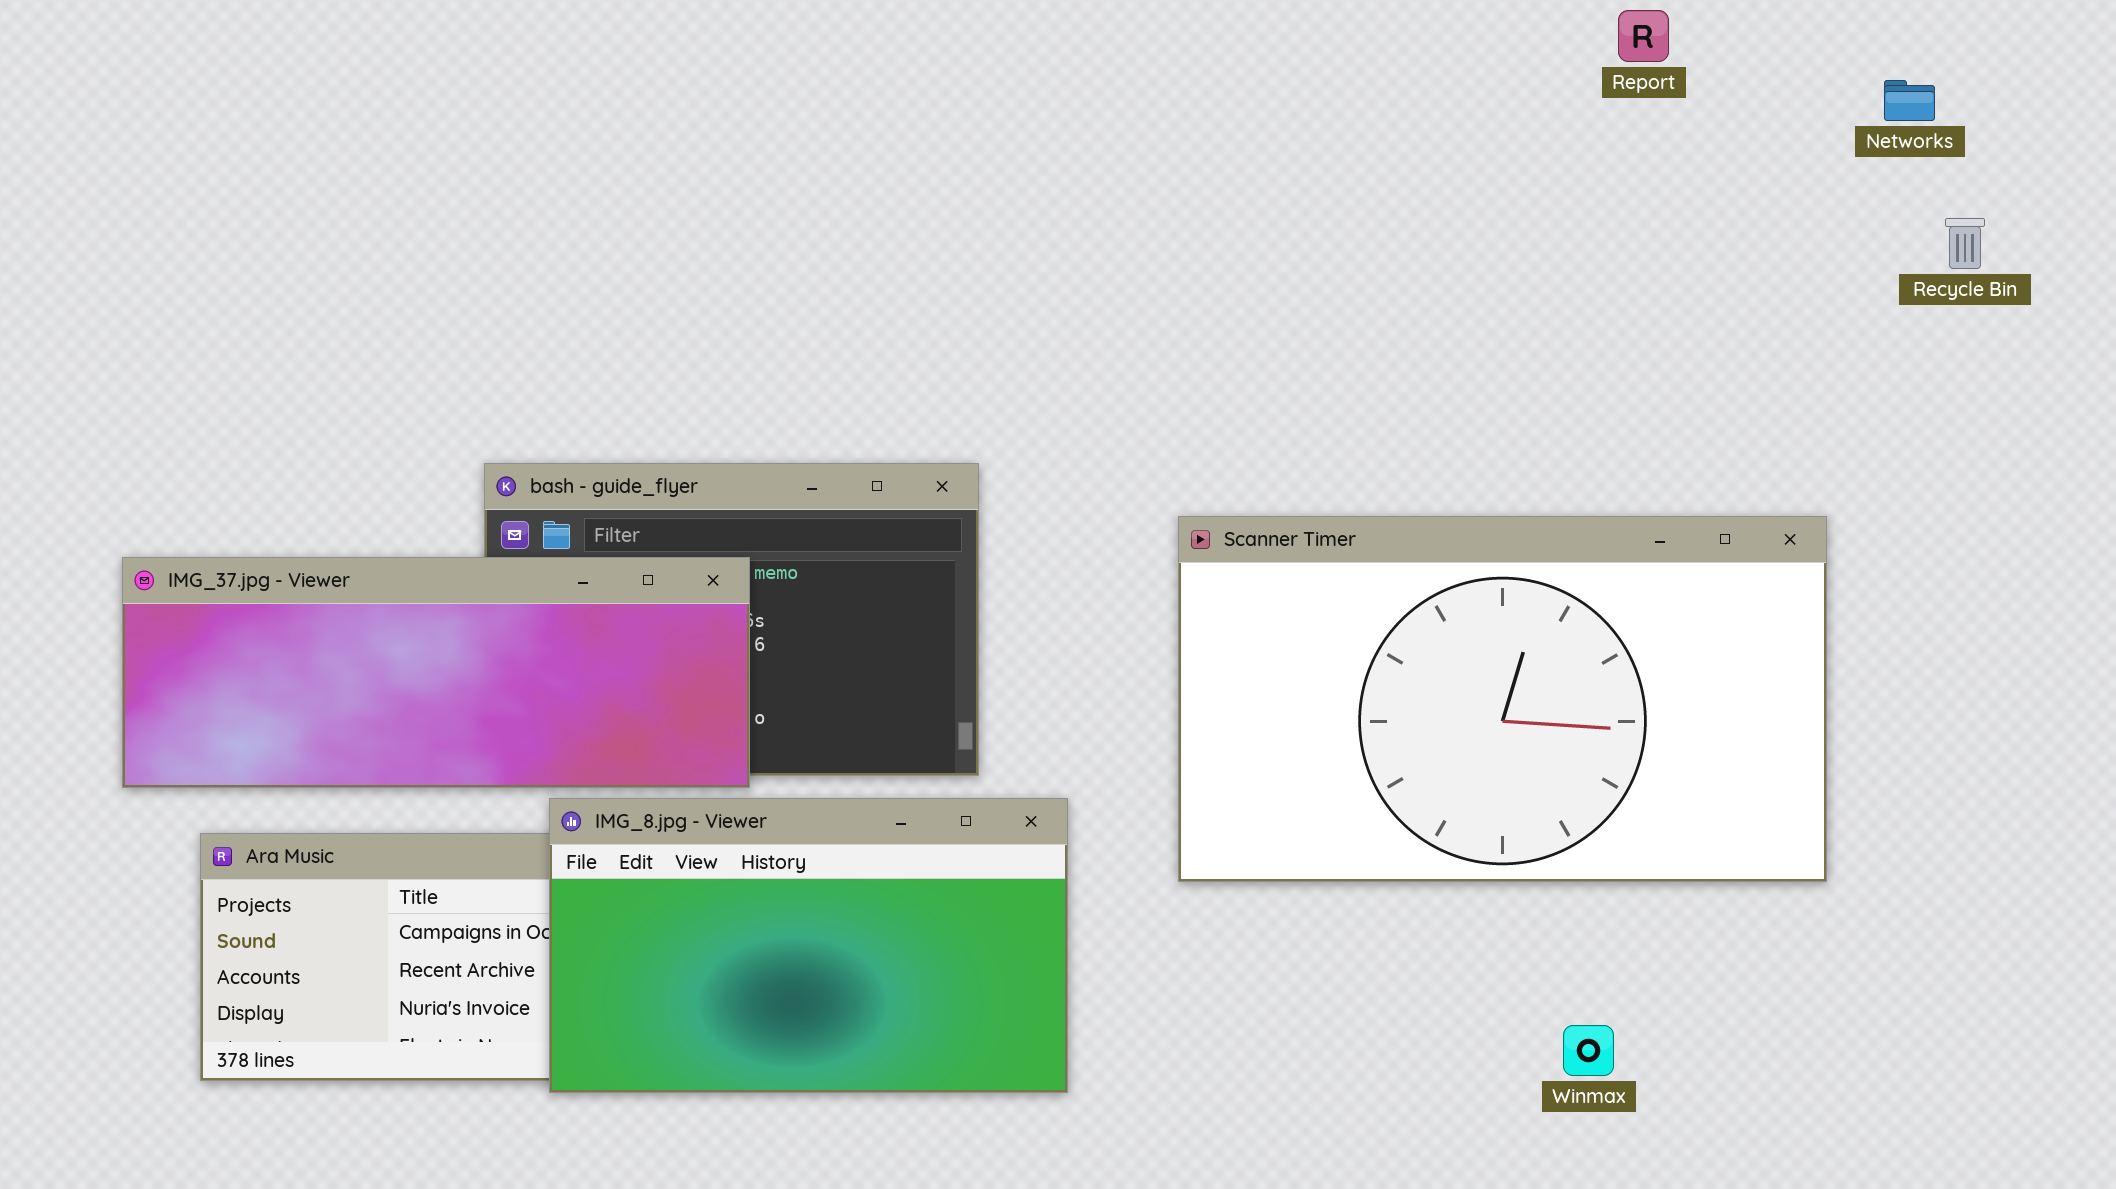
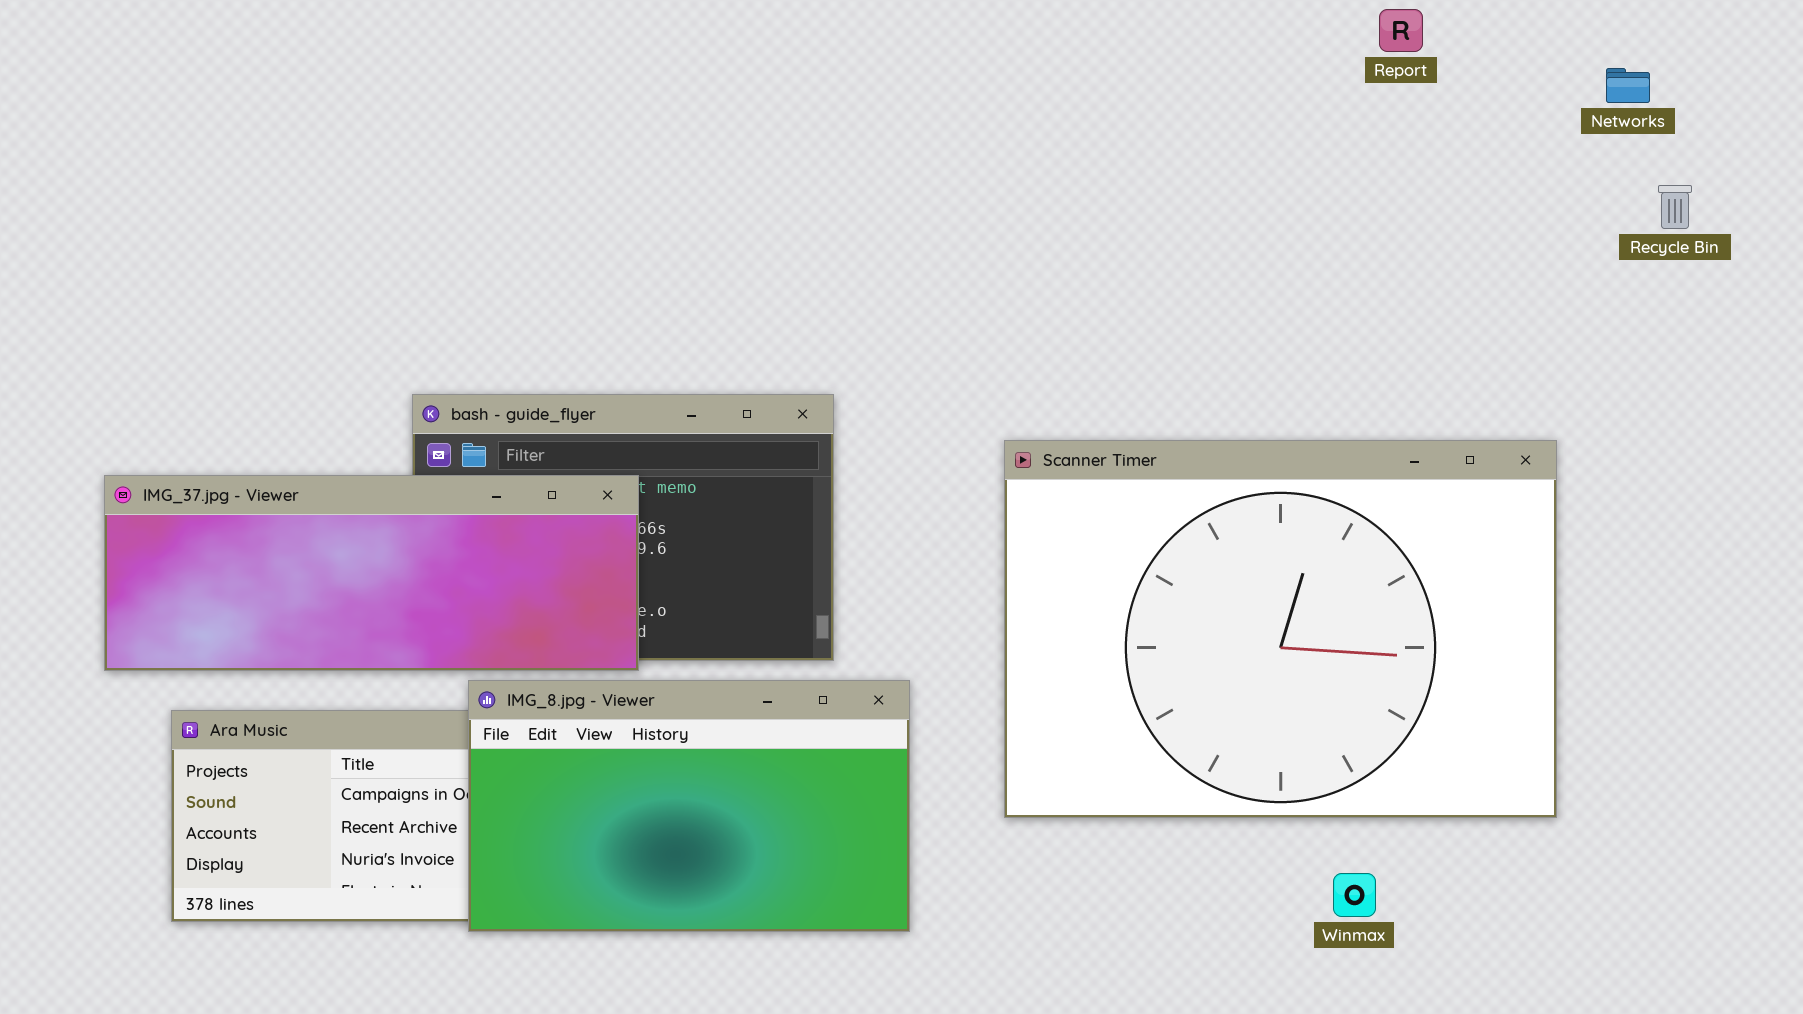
Scanner Timer: [1178,516,1827,882] -> [1004,440,1557,818], resized

